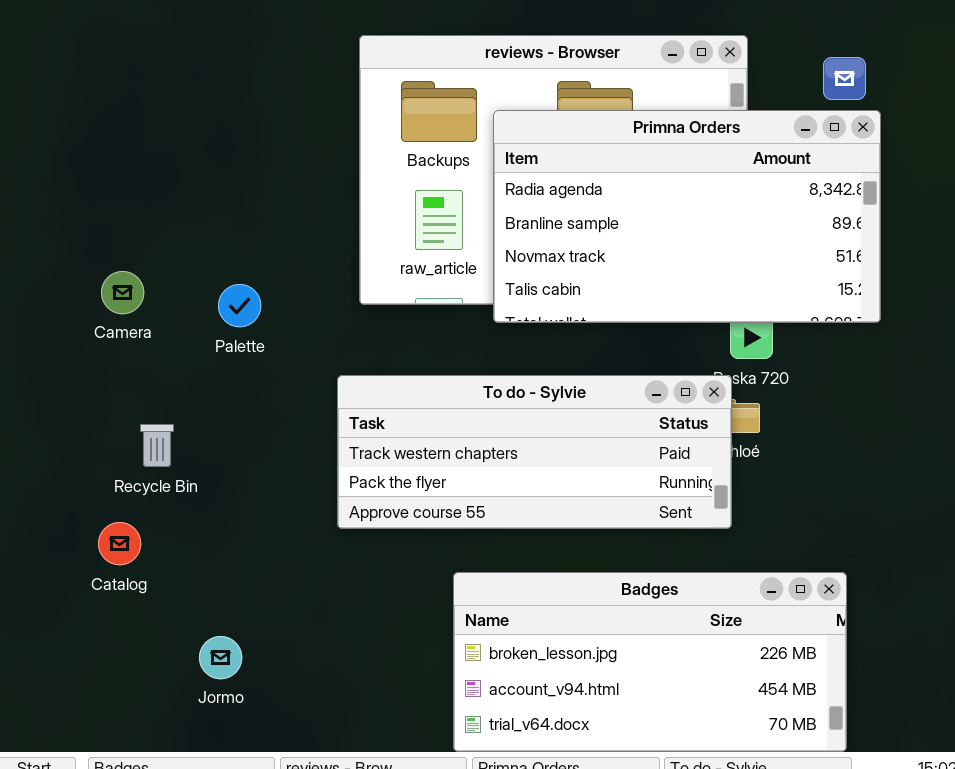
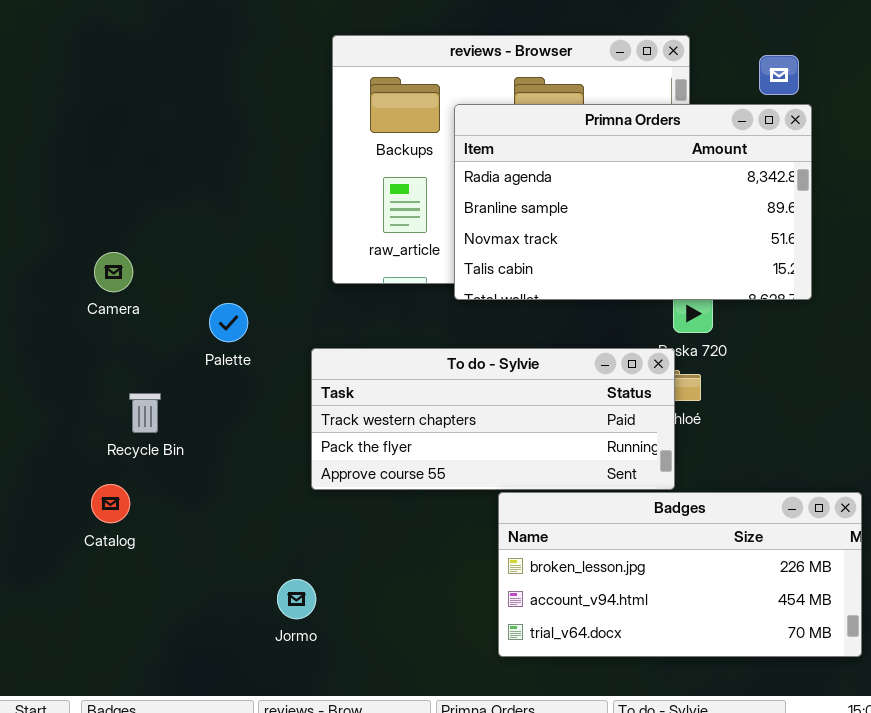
Palette: [218,284,261,327] -> [209,303,248,342], moved
Badges: [453,572,847,752] -> [498,492,862,657], moved
Jormo: [199,636,242,679] -> [277,579,316,619], moved

